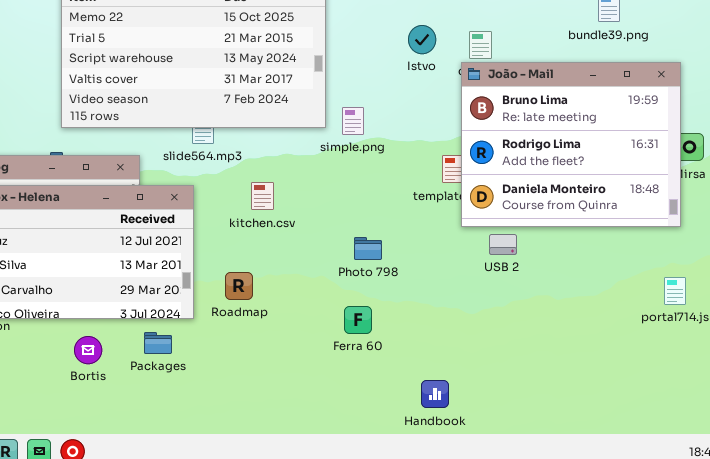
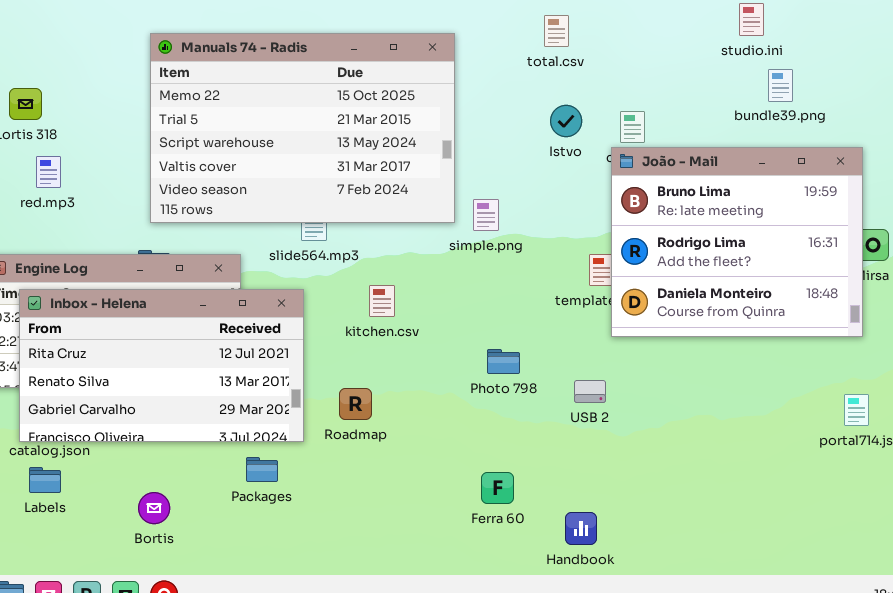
USB 2: [489,234,517,255] -> [574,380,606,403], moved
Ferra 60: [344,306,372,334] -> [481,472,514,504], moved
Bortis: [74,336,102,364] -> [138,492,170,524], moved

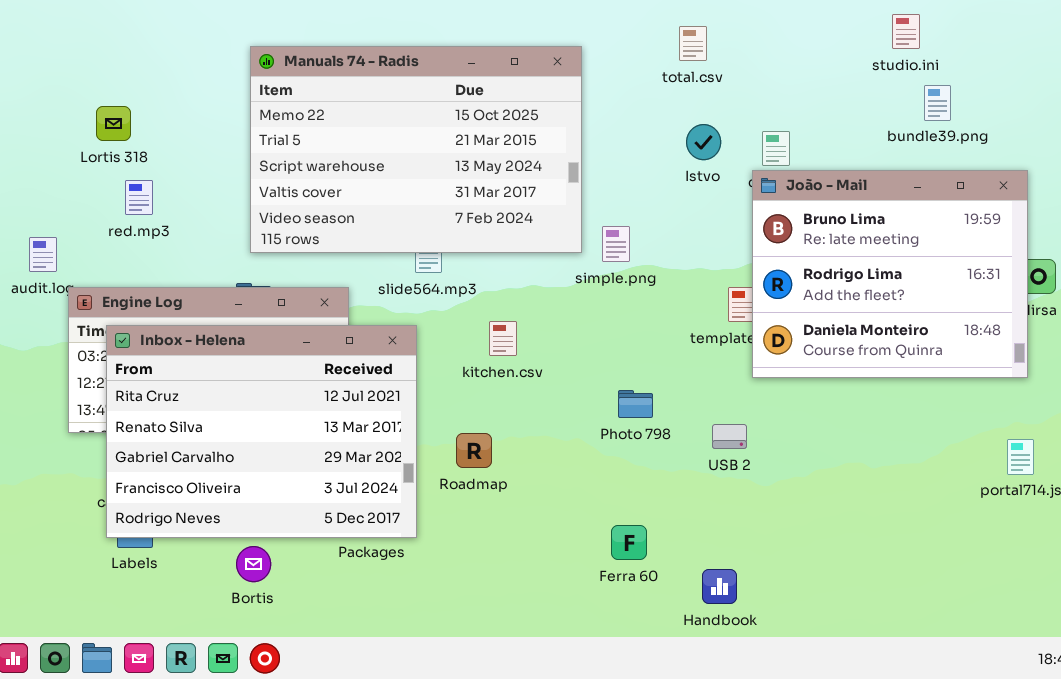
Inbox - Helena: [19,289,304,442] -> [106,325,417,538], resized

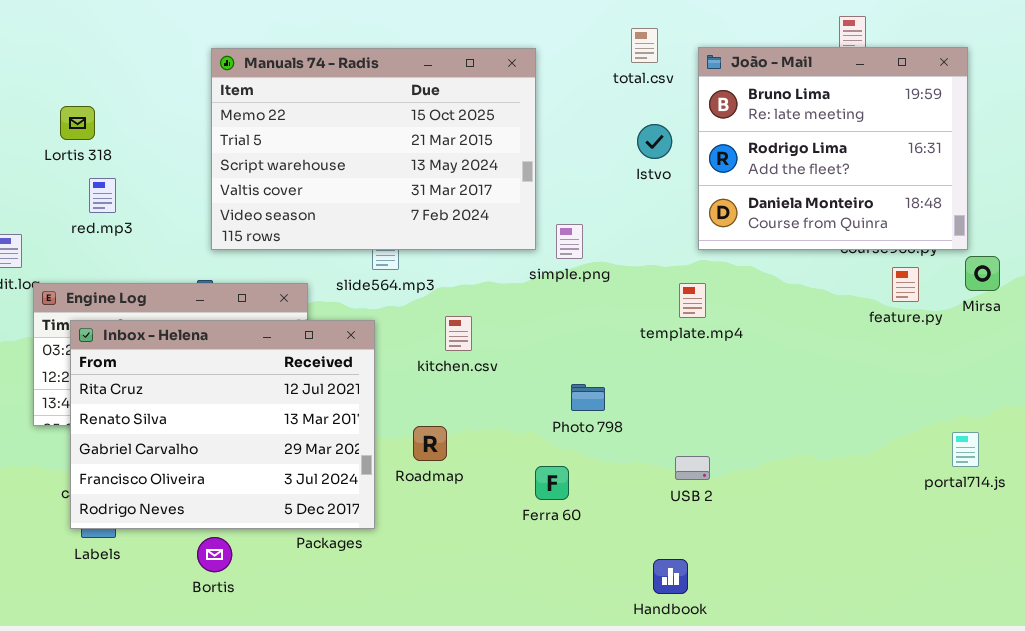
João - Mail: [752,170,1028,378] -> [698,47,968,250], moved
USB 2: [712,424,747,449] -> [675,456,710,480], moved
Ferra 60: [611,525,647,560] -> [535,466,569,500], moved

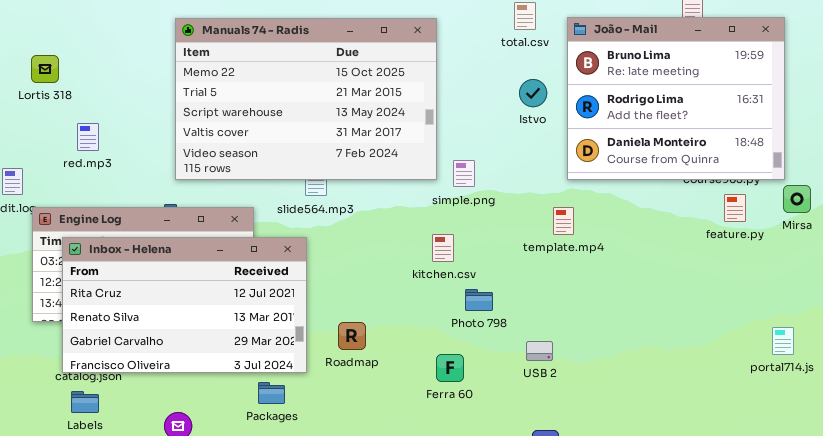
Lortis 318: [60,106,95,140] -> [31,55,59,83], moved
kitchen.csv: [445,316,472,351] -> [432,234,454,262], moved
Inbox - Helena: [70,320,375,529] -> [62,237,307,373], resized
USB 2: [675,456,710,480] -> [526,341,553,361], moved

